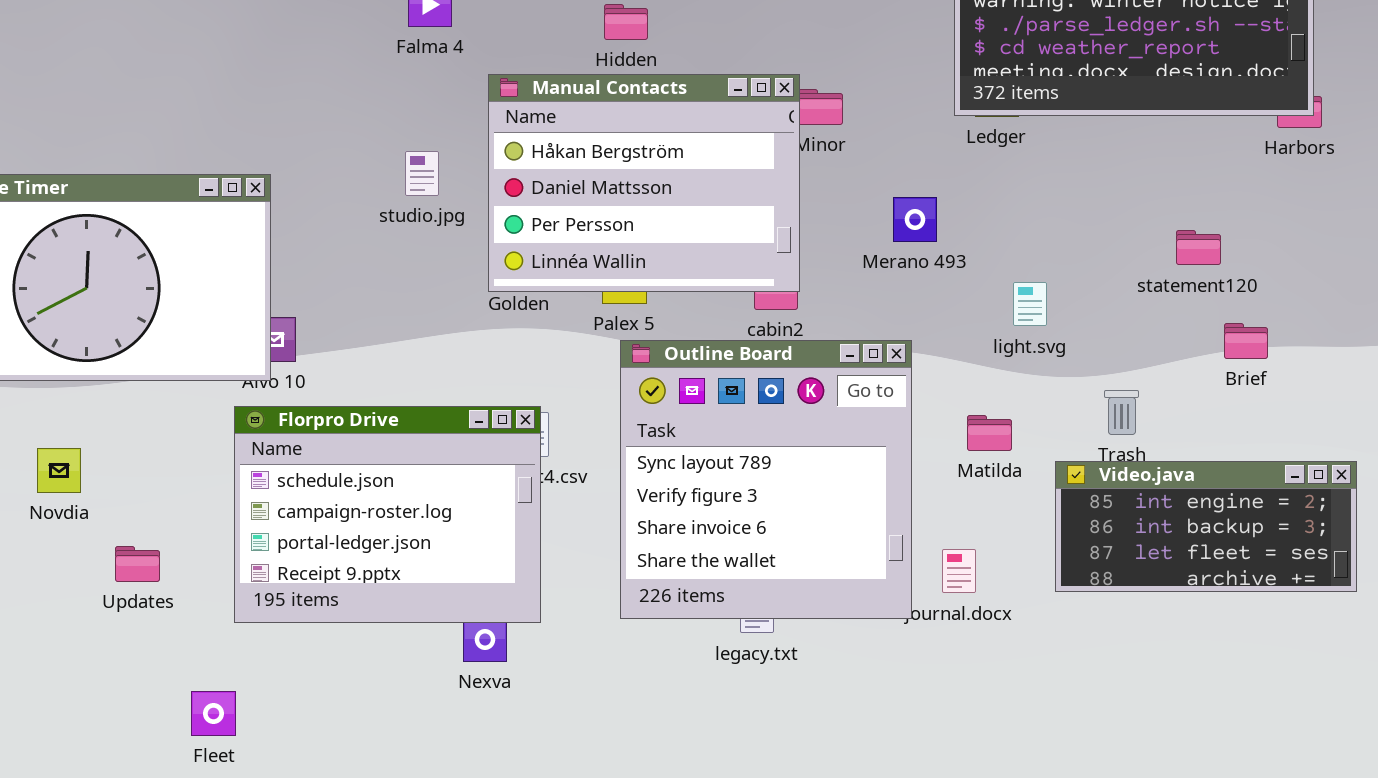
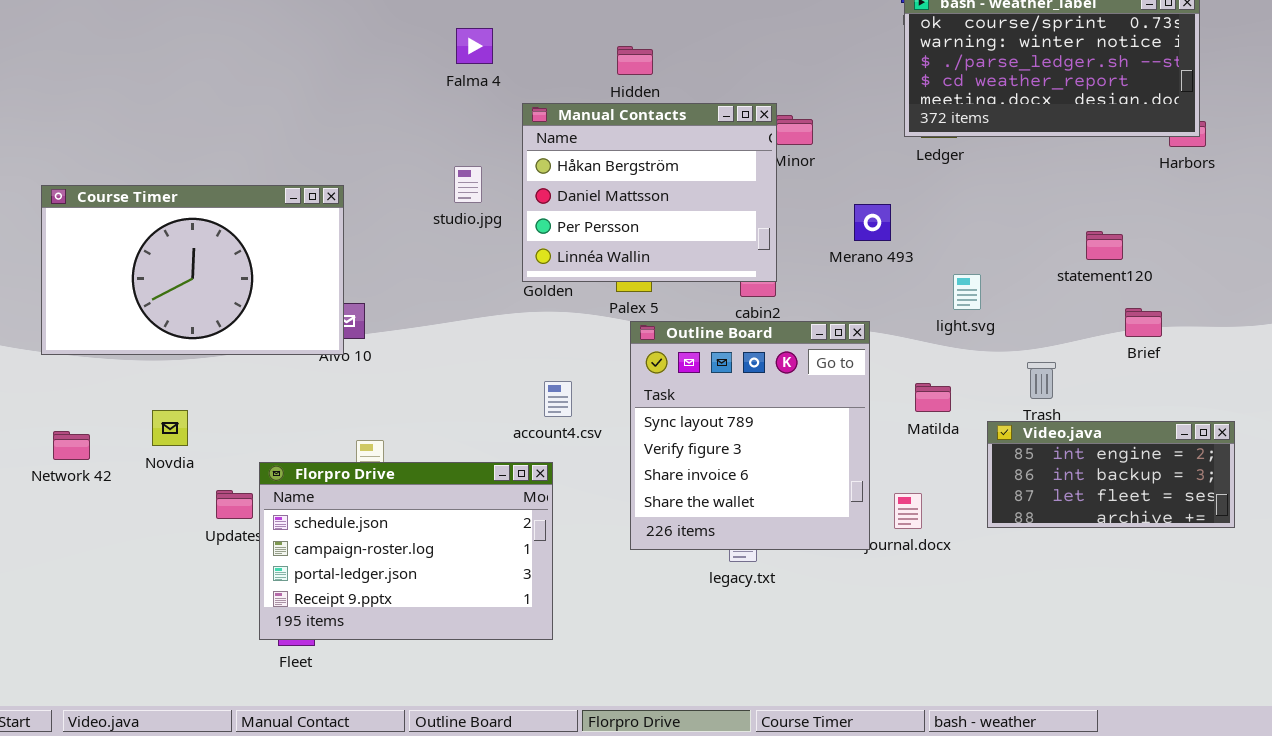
Florpro Drive: [234,406,541,623] -> [259,462,553,640], moved, resized

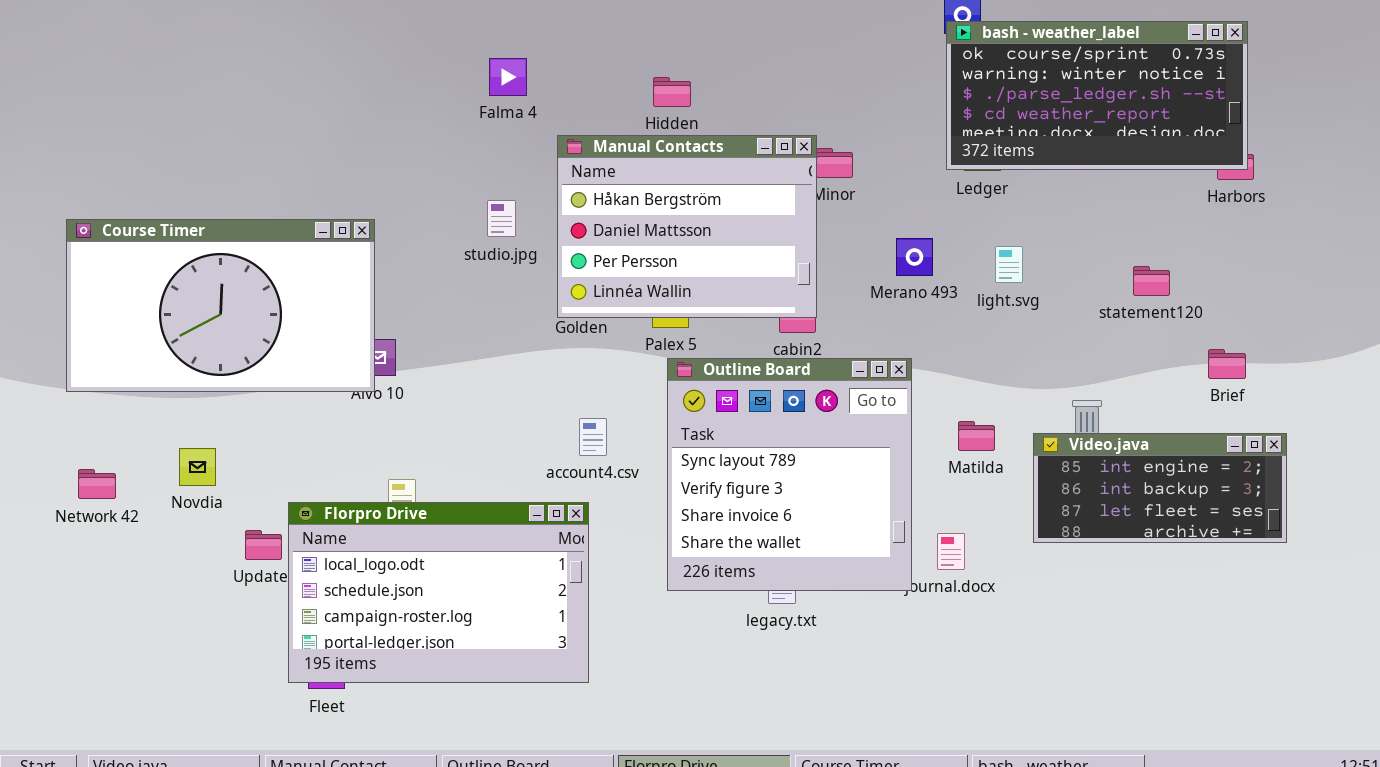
light.svg: [953,274,981,310] -> [995,246,1023,283], moved
Brief: [1125,308,1162,337] -> [1208,349,1246,379], moved
Video.java: [987,421,1235,528] -> [1033,433,1287,543], moved
Florpro Drive: [259,462,553,640] -> [288,502,589,683], scrolled up 1 row

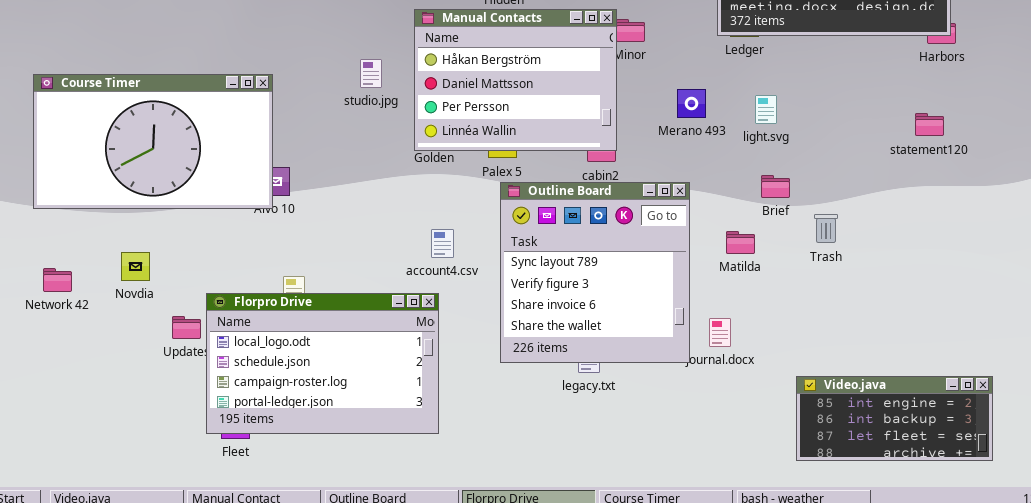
statement120: [1133,266,1170,296] -> [915,113,944,136], moved
Brief: [1208,349,1246,379] -> [761,175,790,198], moved
Video.java: [1033,433,1287,543] -> [796,376,993,461], moved

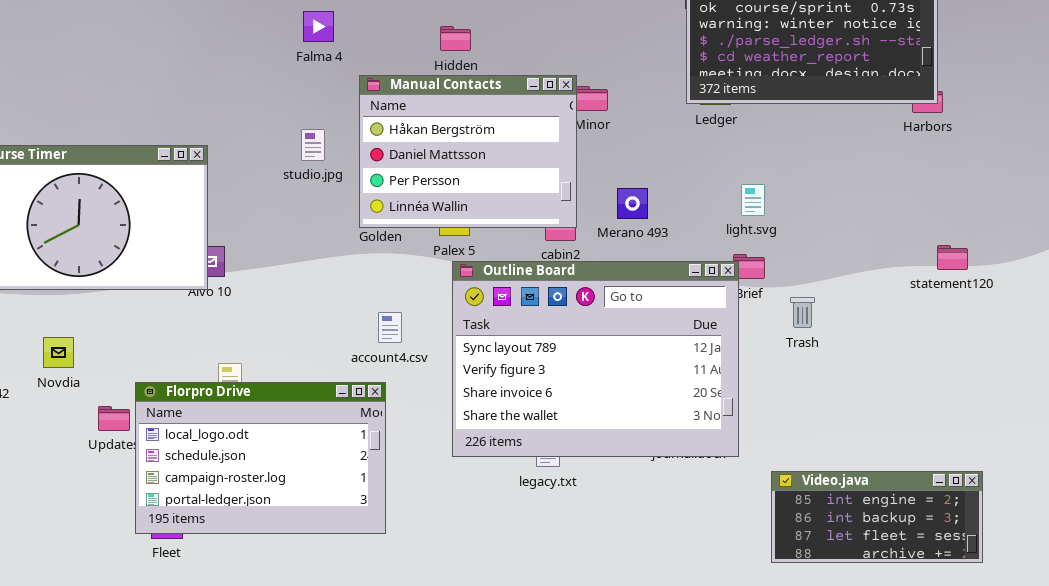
Merano 493: [677,89,706,118] -> [617,188,648,219], moved
light.svg: [755,95,777,124] -> [741,184,765,216], moved
statement120: [915,113,944,136] -> [937,245,968,270], moved
Outline Board: [500,182,690,363] -> [452,261,739,457], resized

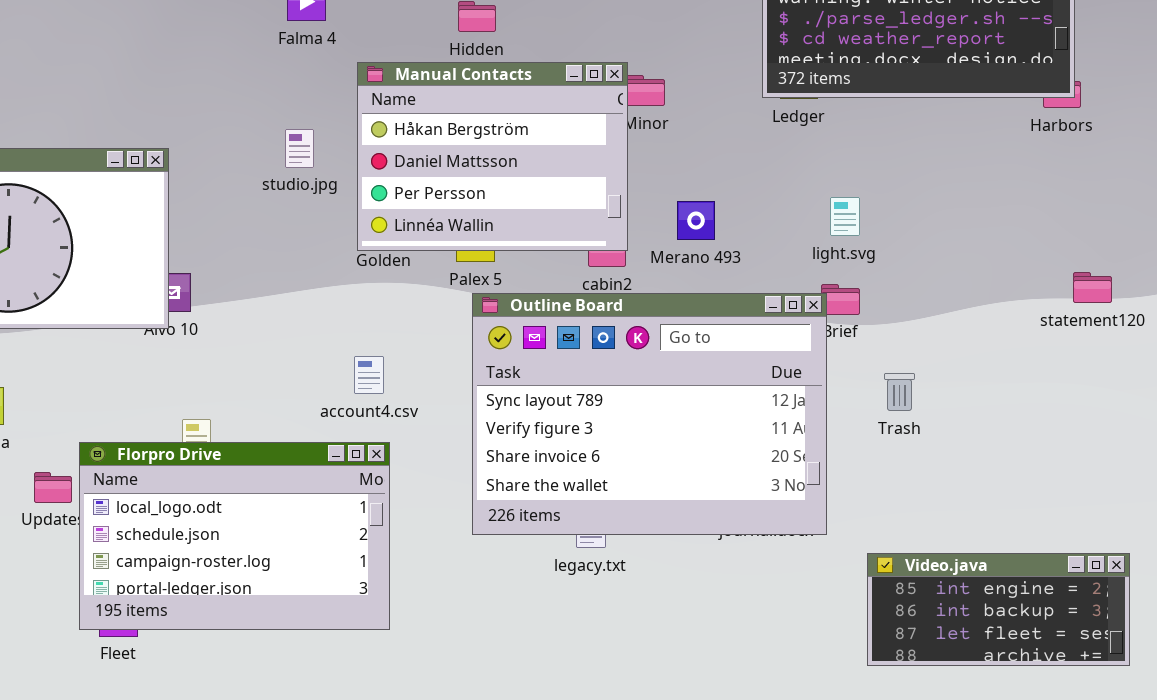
Trash: [790,297,815,328] -> [884,373,915,411], moved
account4.csv: [378,312,402,343] -> [354,356,384,394], moved

